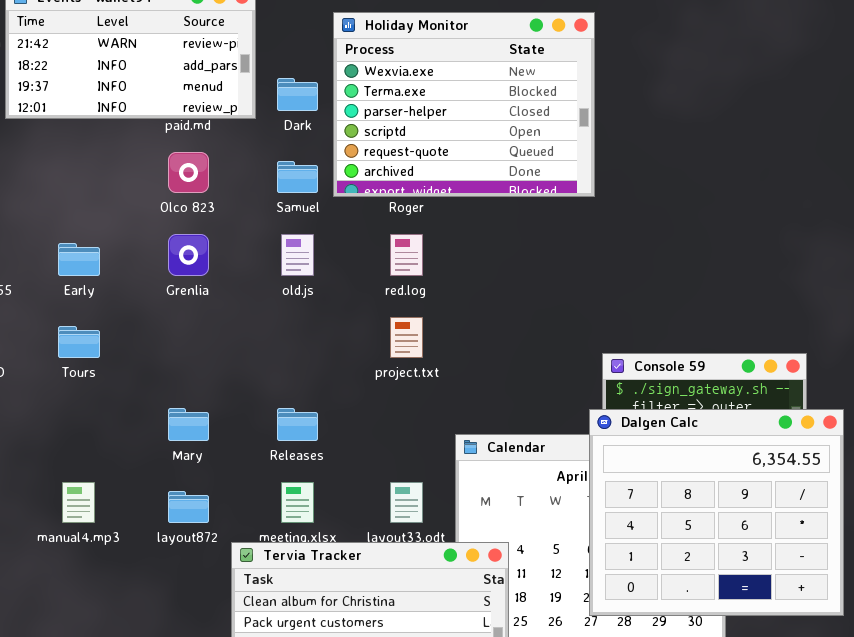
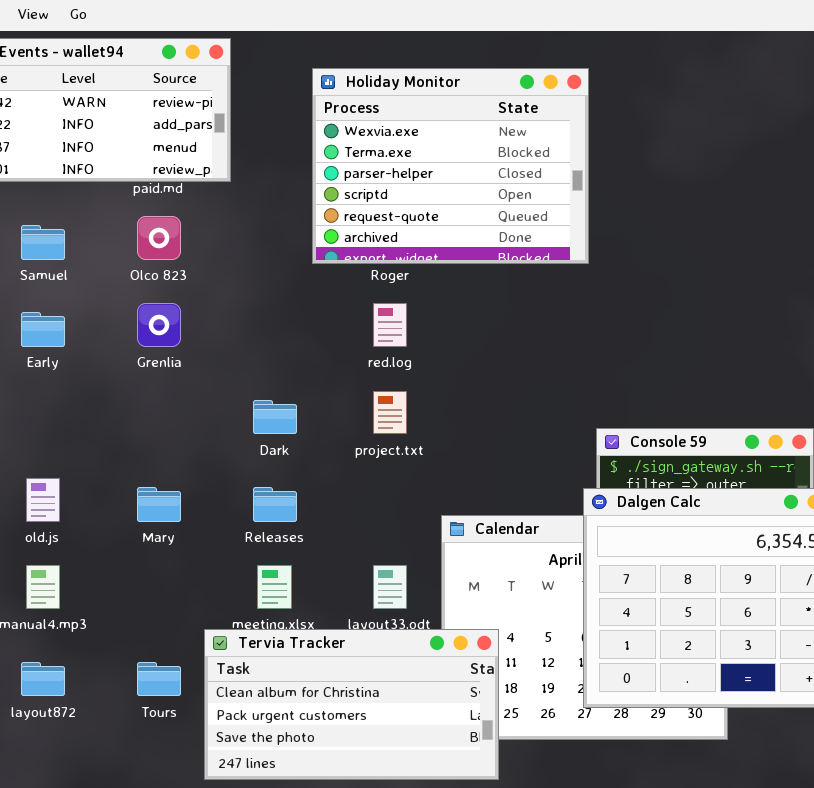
Dark: [277,78,318,111] -> [253,400,297,434], moved
Samuel: [277,161,318,193] -> [21,225,65,260], moved
old.js: [281,234,314,276] -> [26,478,60,522], moved
Tours: [58,326,100,358] -> [137,662,181,696], moved
layout872: [168,491,209,523] -> [21,662,65,696], moved

